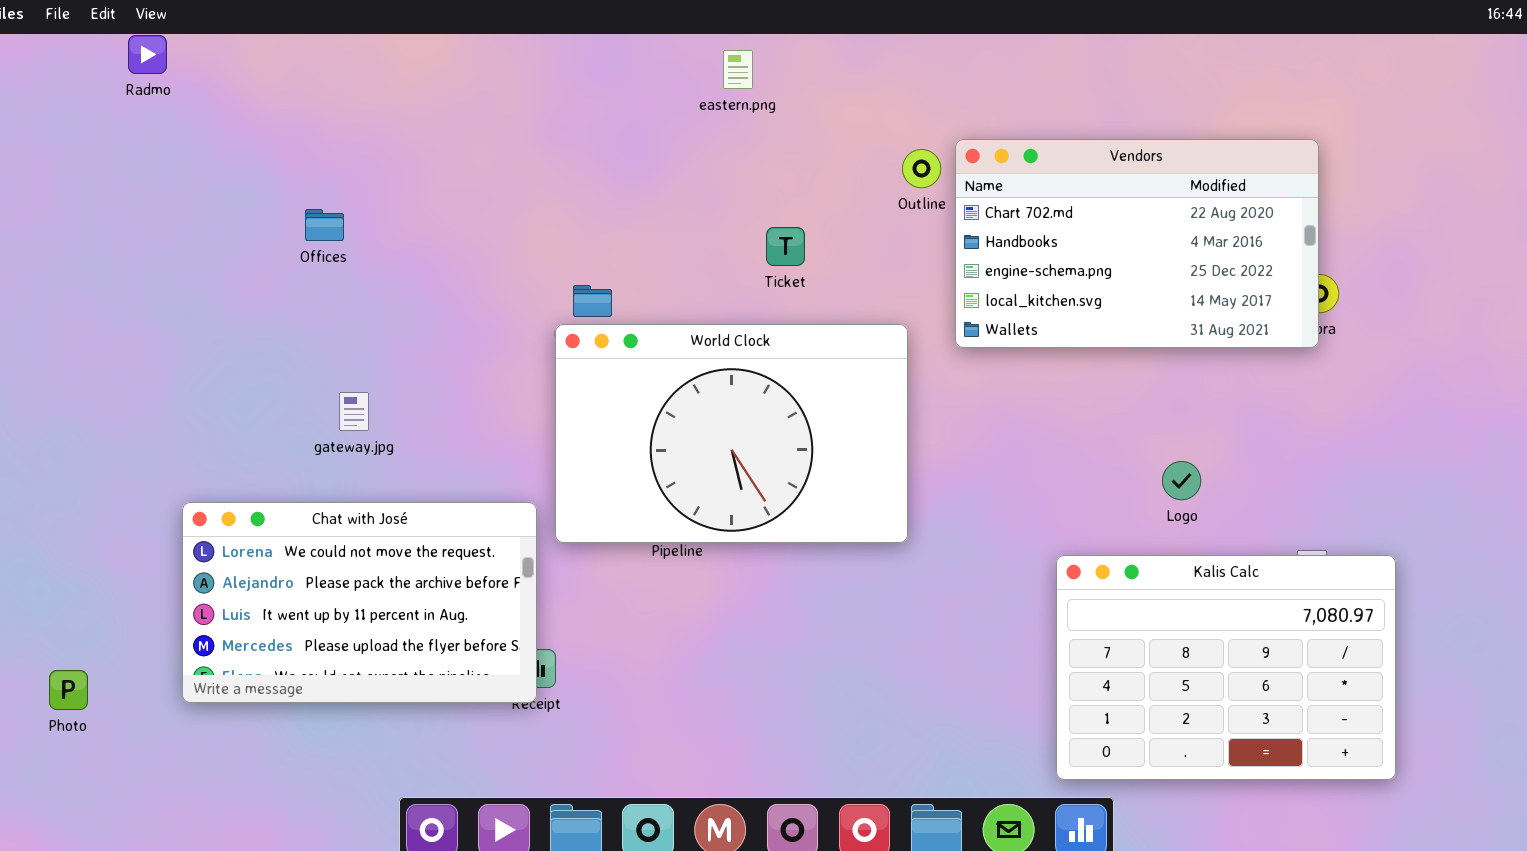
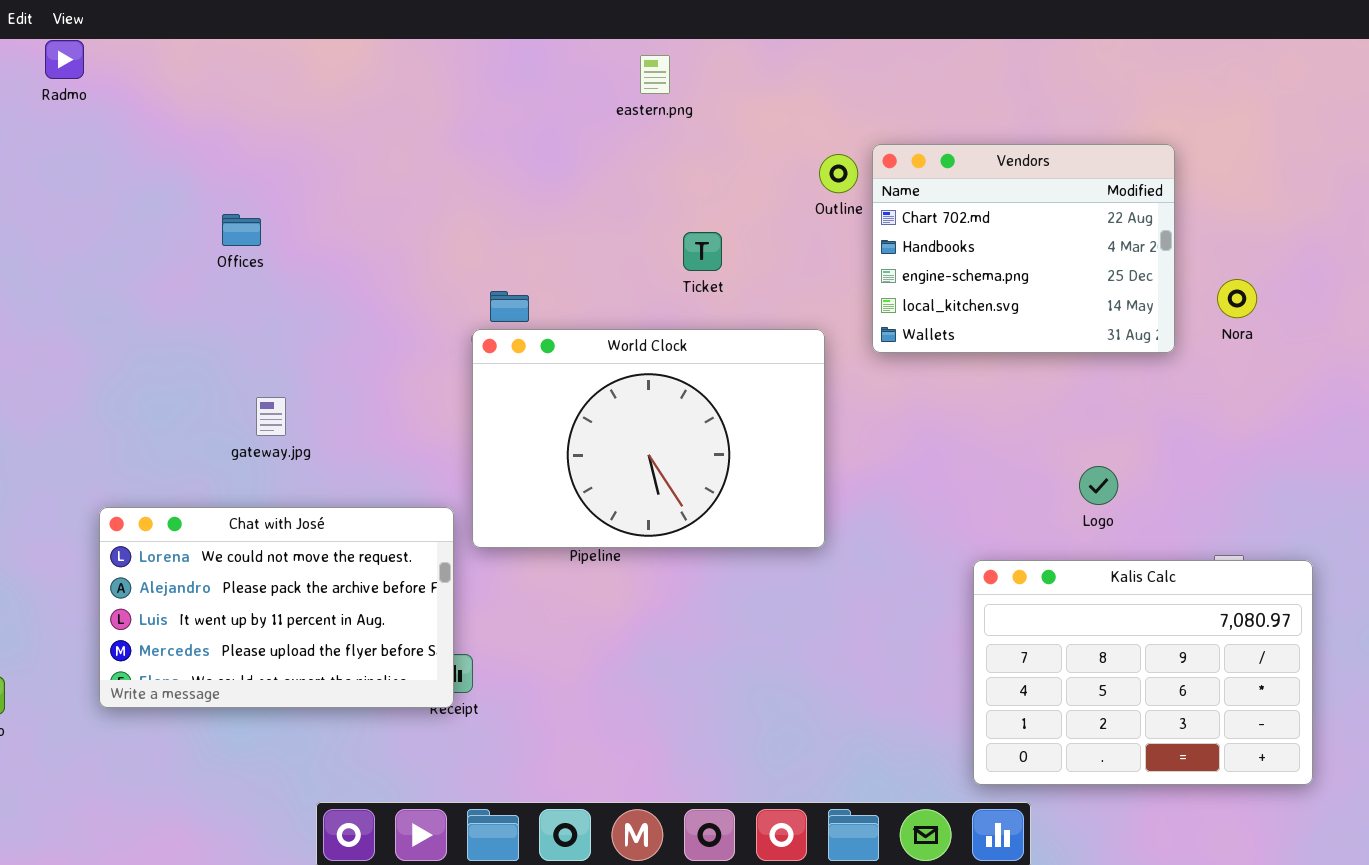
Vendors: [955,139,1319,348] -> [872,144,1175,353], resized

